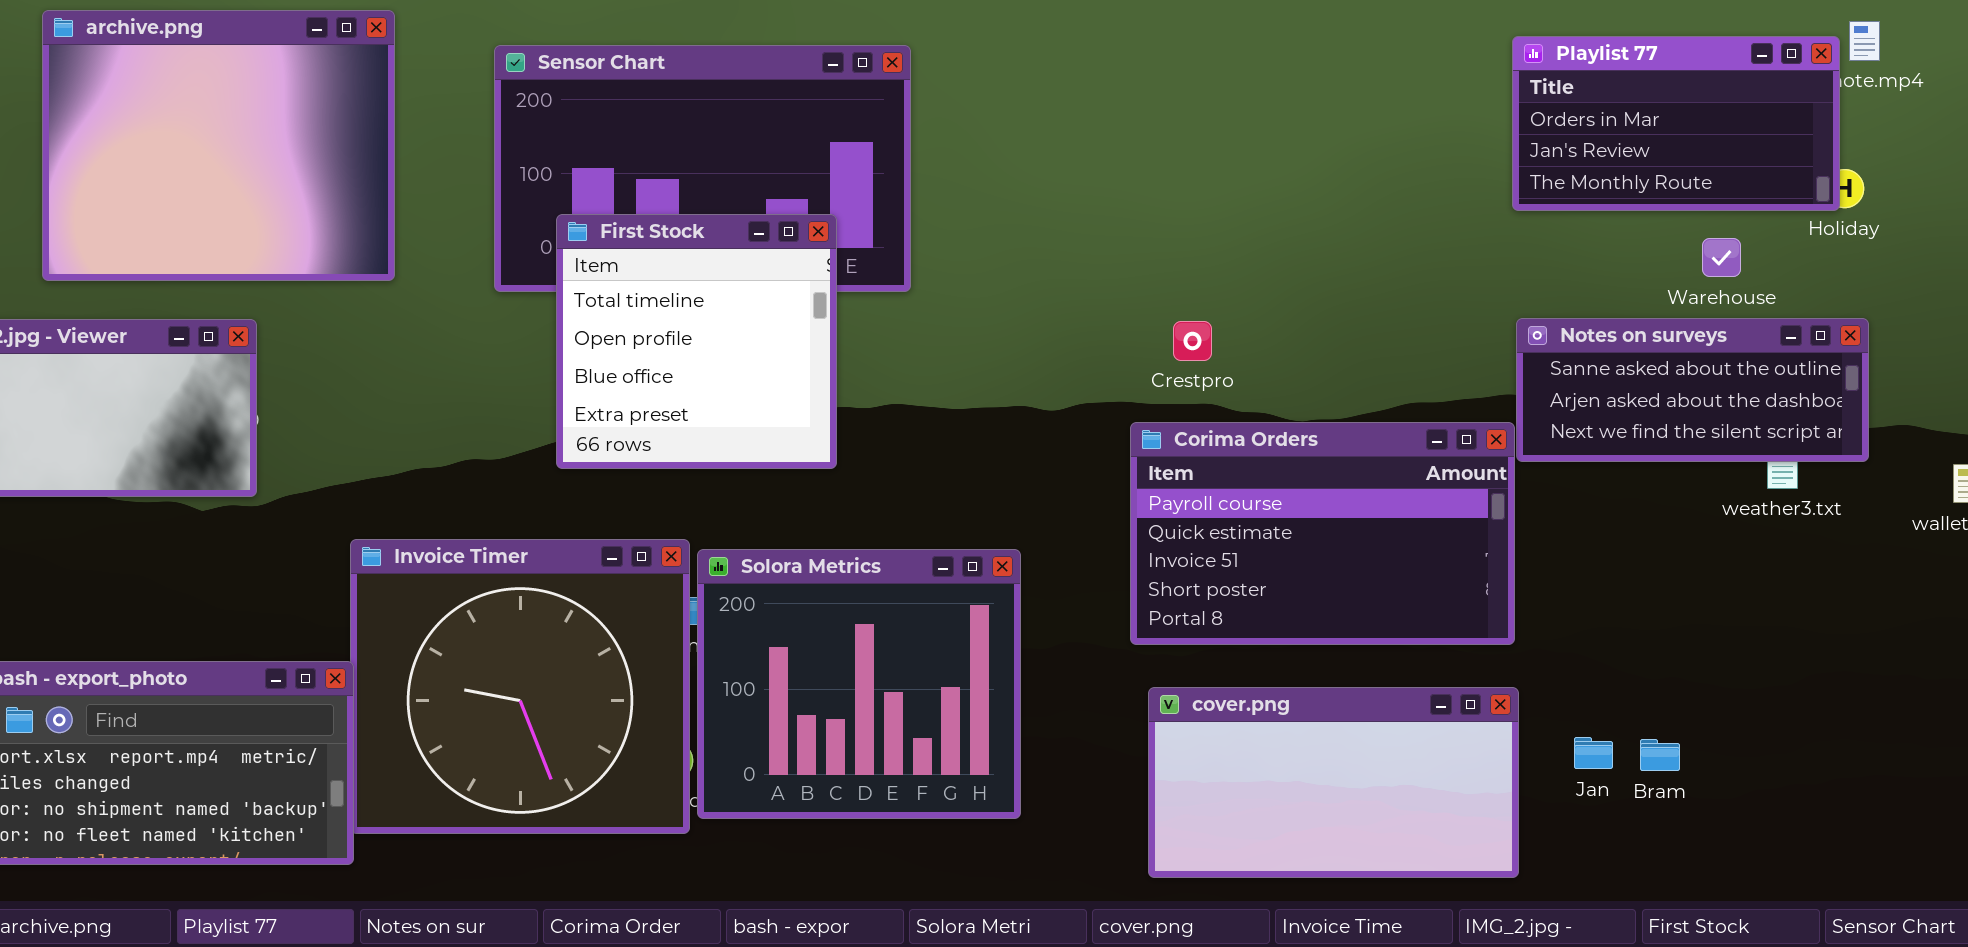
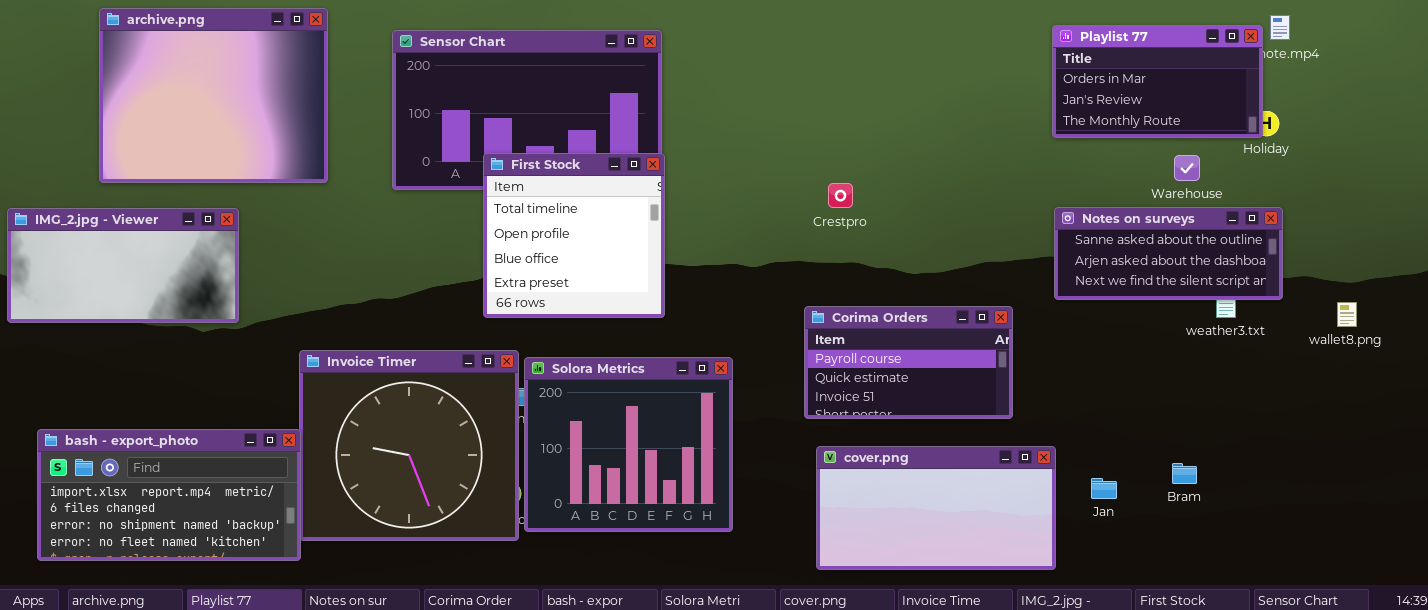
First Stock: [556,214,837,469] -> [483,153,665,318], moved
Crestpro: [1173,321,1212,361] -> [828,183,853,208], moved
Corima Orders: [1130,422,1515,645] -> [804,306,1013,419], resized
Bram: [1640,739,1680,771] -> [1172,463,1197,484], moved

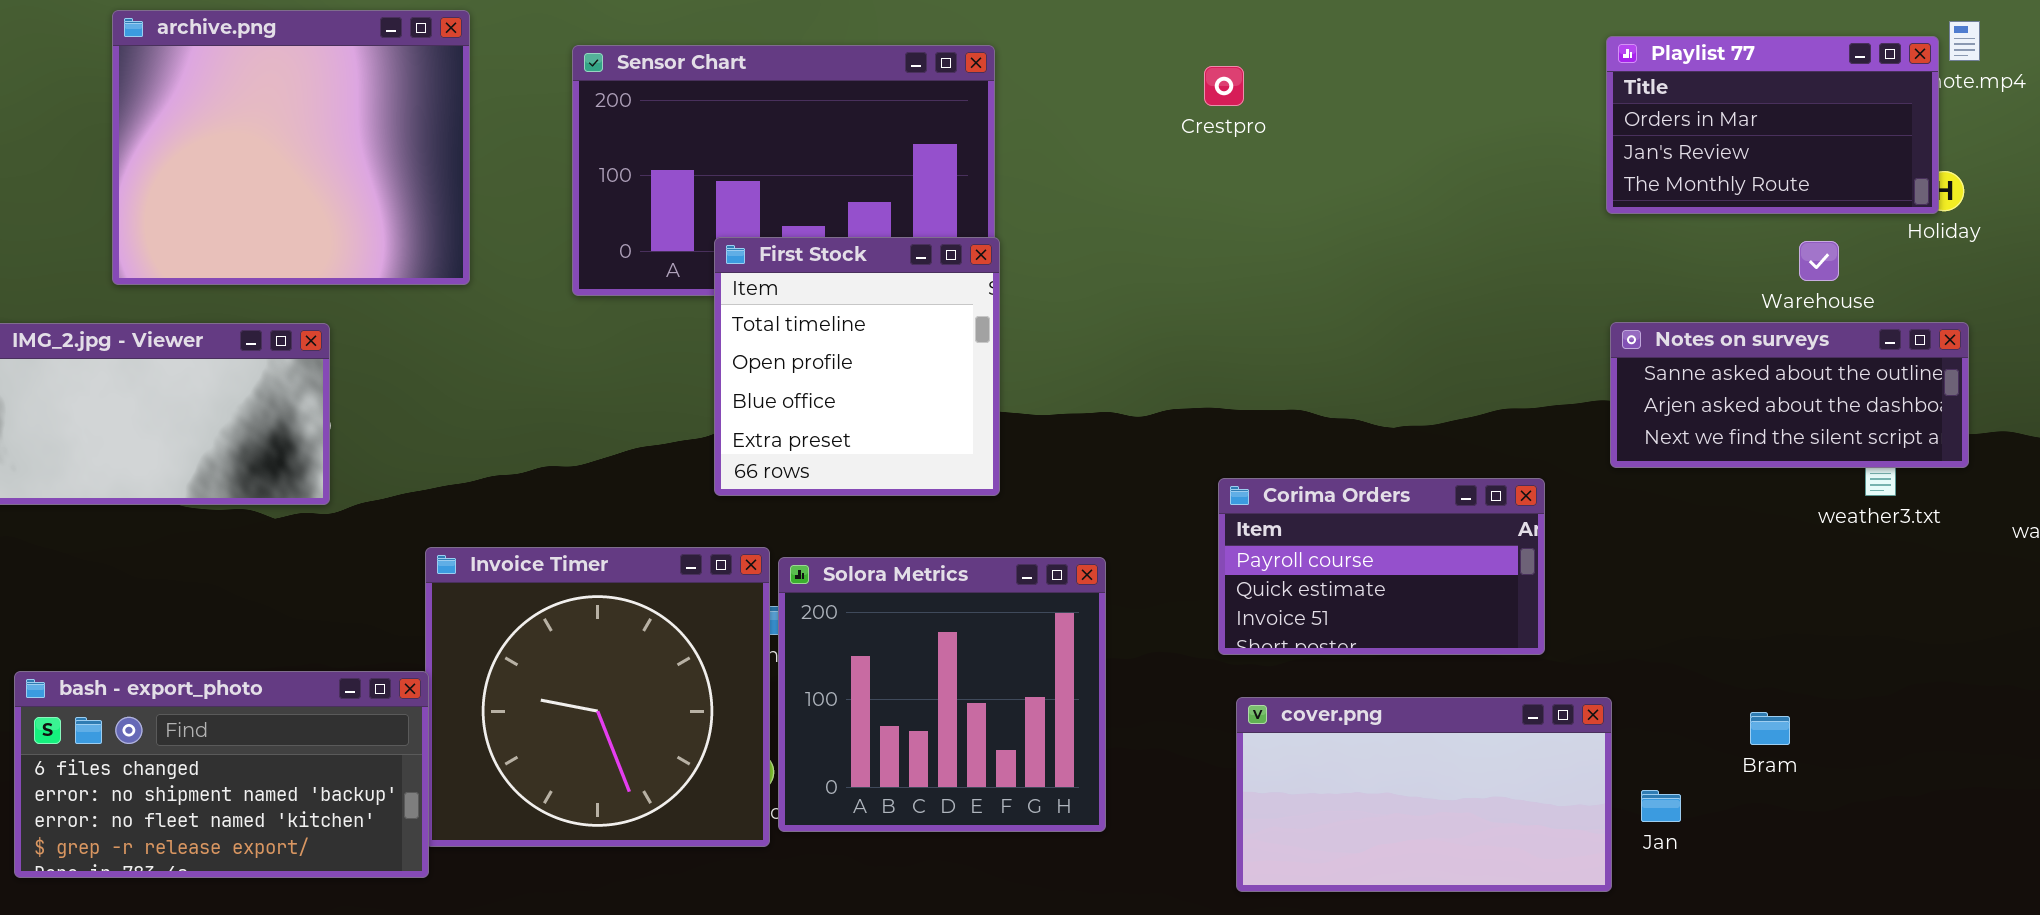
Crestpro: [828,183,853,208] -> [1204,66,1244,106], moved
bash - export_photo: [37,429,301,561] -> [14,671,429,878], scrolled down 1 row
Bram: [1172,463,1197,484] -> [1750,712,1790,745], moved
Jan: [1091,478,1117,499] -> [1641,790,1681,822], moved

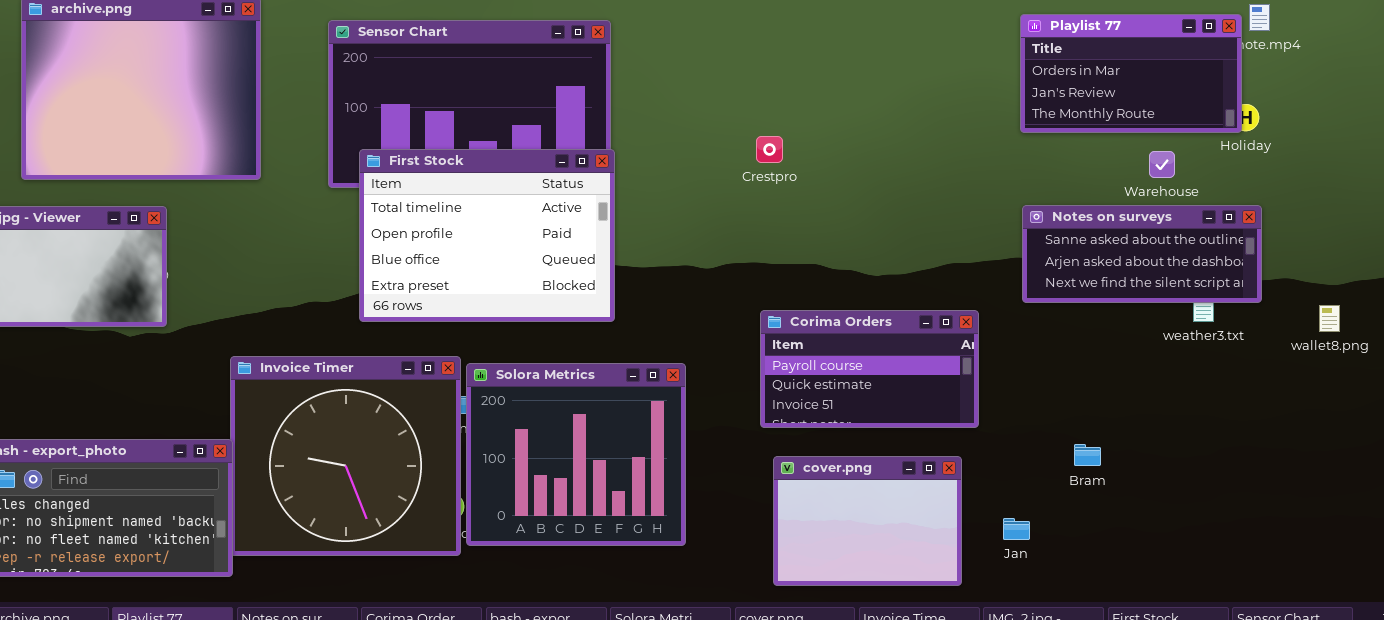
Crestpro: [1204,66,1244,106] -> [756,136,783,163], moved
First Stock: [714,237,1000,496] -> [359,149,615,322], resized
cover.png: [1236,697,1612,892] -> [773,456,962,586], resized
Bram: [1750,712,1790,745] -> [1074,444,1101,466], moved
Jan: [1641,790,1681,822] -> [1003,518,1030,540], moved

